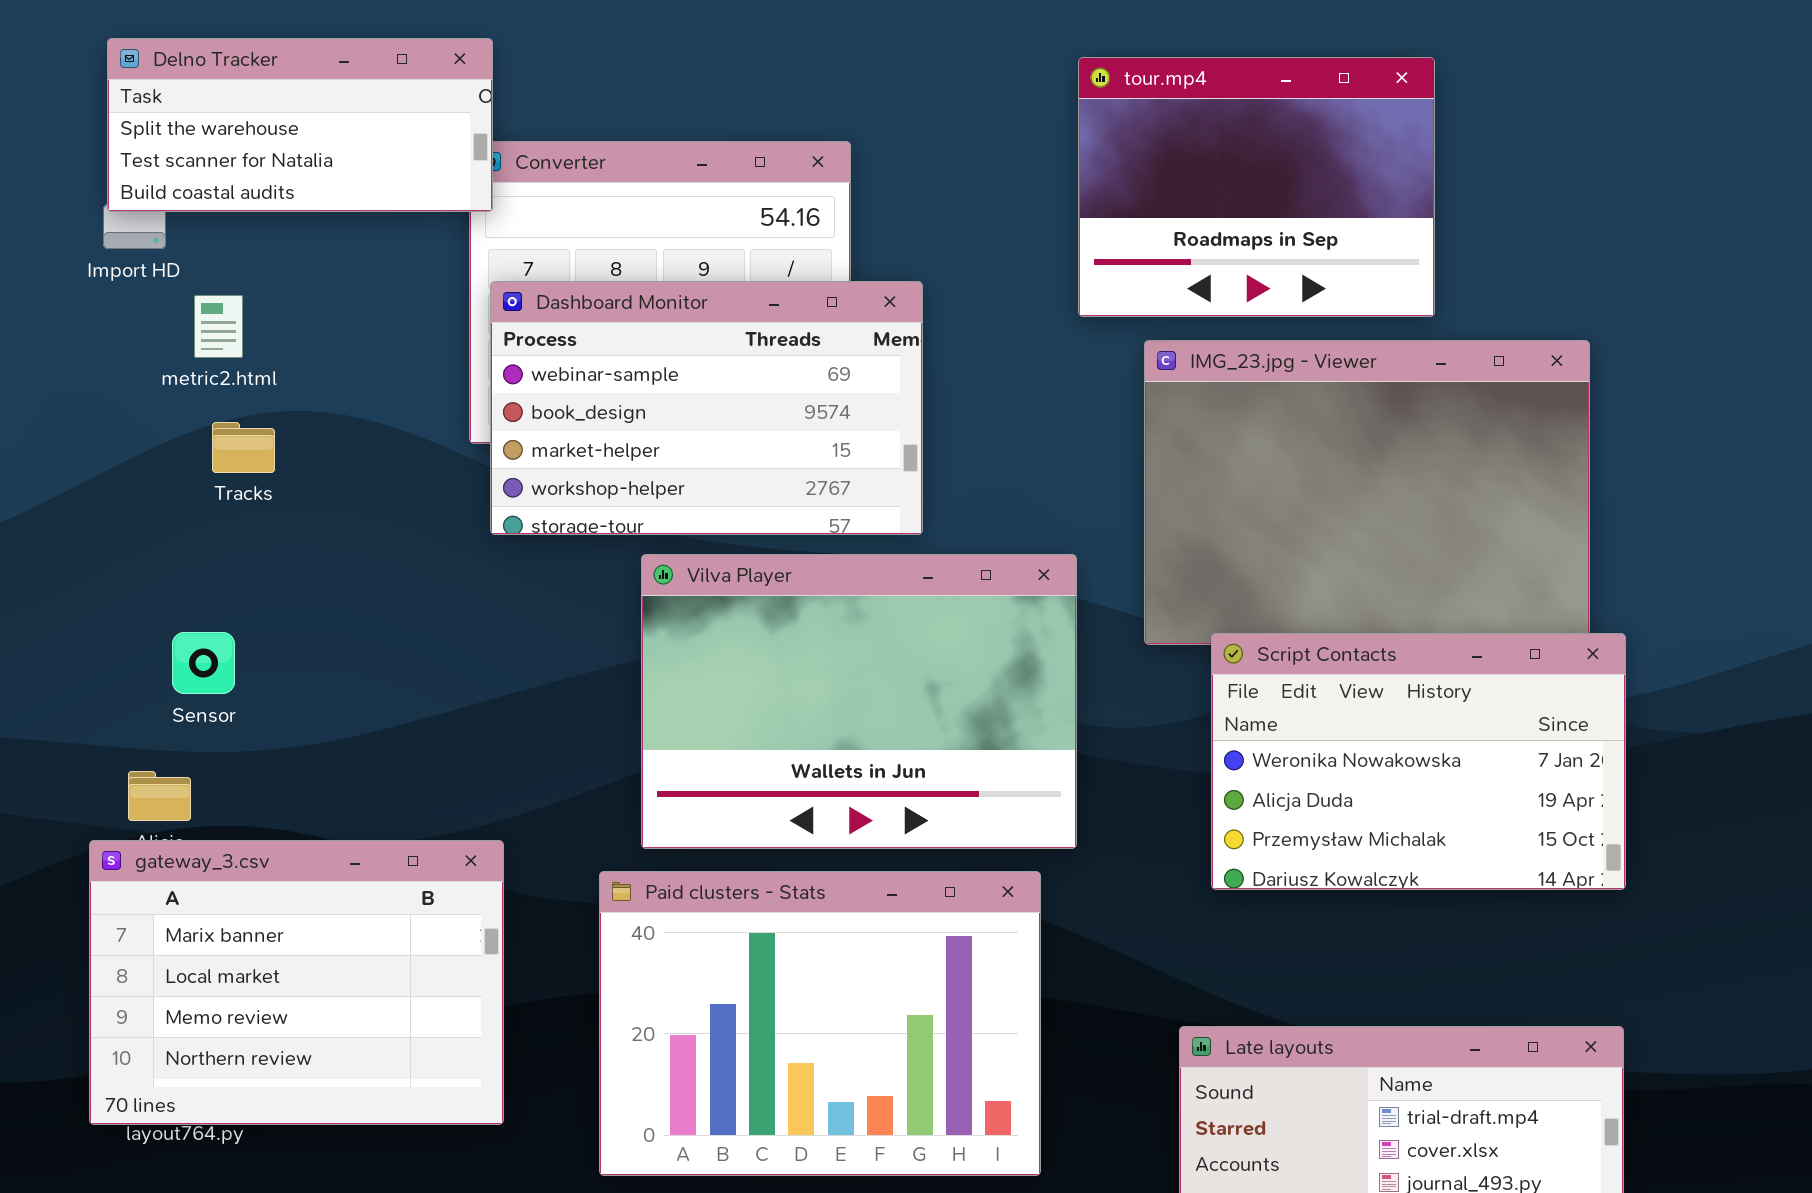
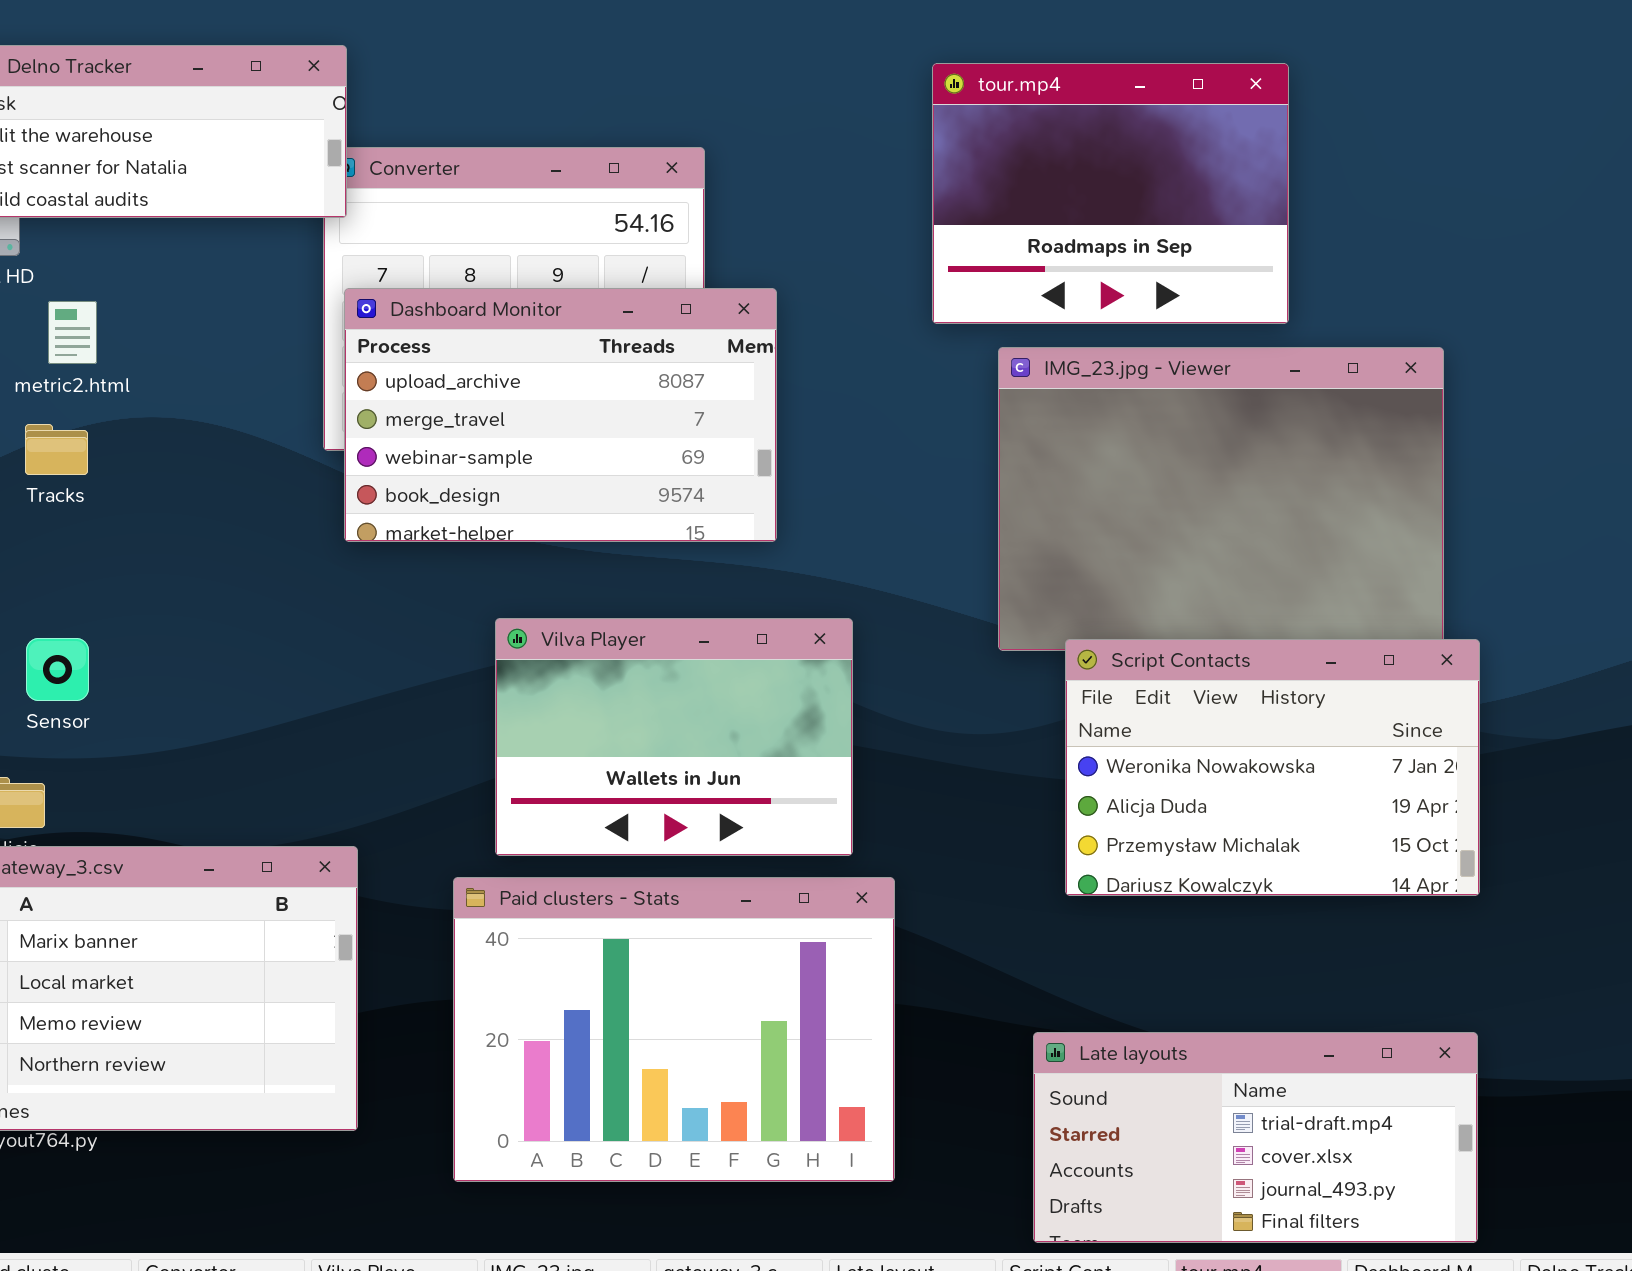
Dashboard Monitor: [490,281,923,535] -> [344,288,777,542], scrolled up 2 rows
Tracks: [212,422,275,473] -> [25,424,88,475], moved
Vilva Player: [641,554,1077,849] -> [495,618,853,856], resized

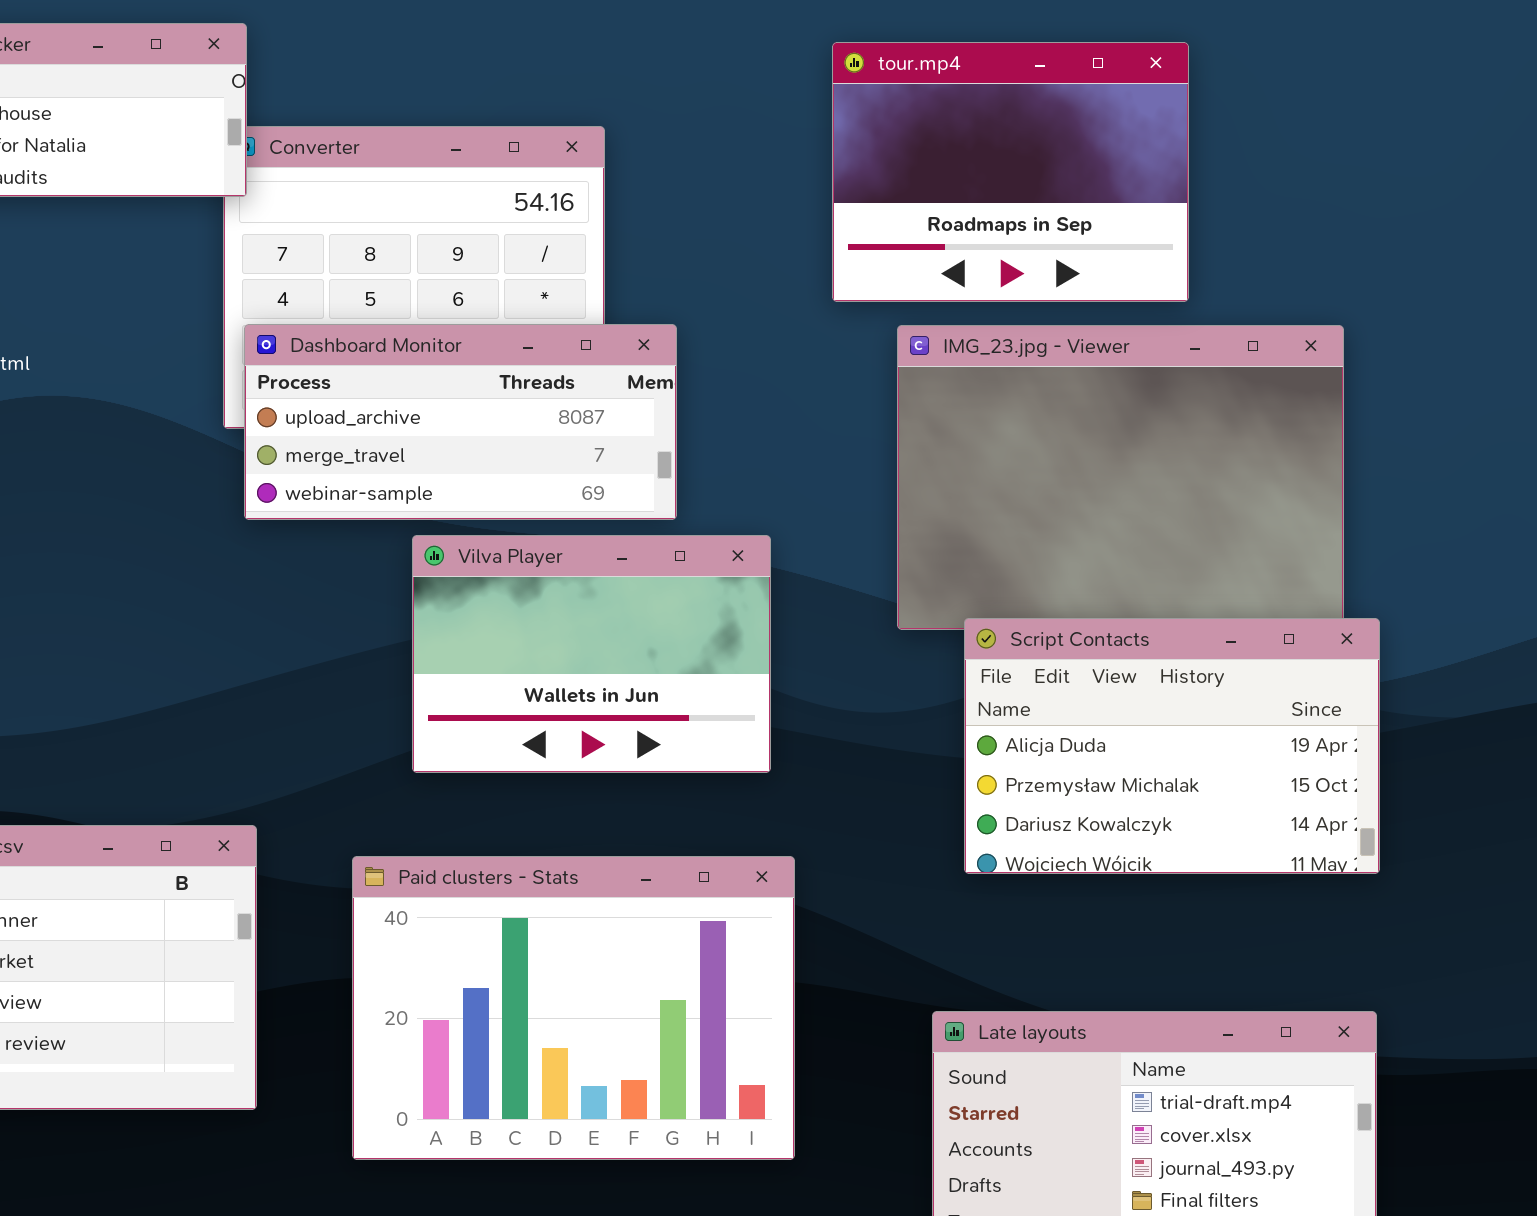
Dashboard Monitor: [344,288,777,542] -> [244,324,677,520], resized
Vilva Player: [495,618,853,856] -> [412,535,771,773], moved
Script Contacts: [1065,639,1480,896] -> [964,618,1380,874], scrolled down 1 row

